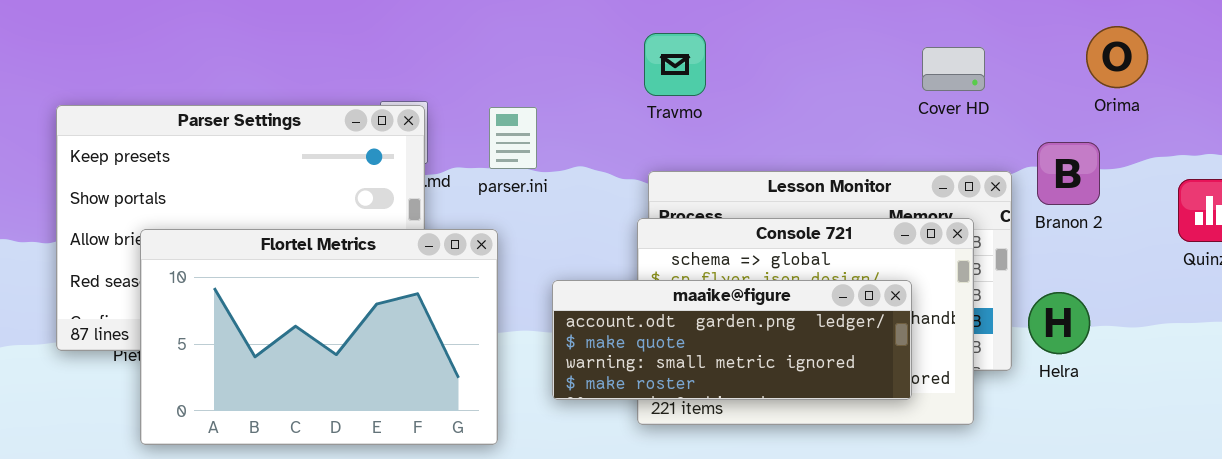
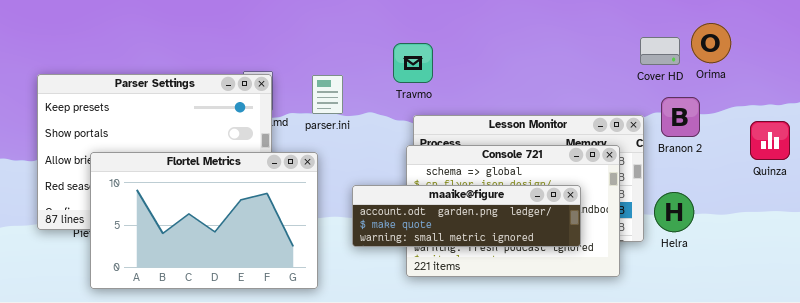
Travmo: [644,33,706,96] -> [393,43,433,83], moved
Cover HD: [922,47,985,91] -> [640,37,680,65], moved
maaike@figure: [552,280,912,400] -> [352,185,581,247], resized

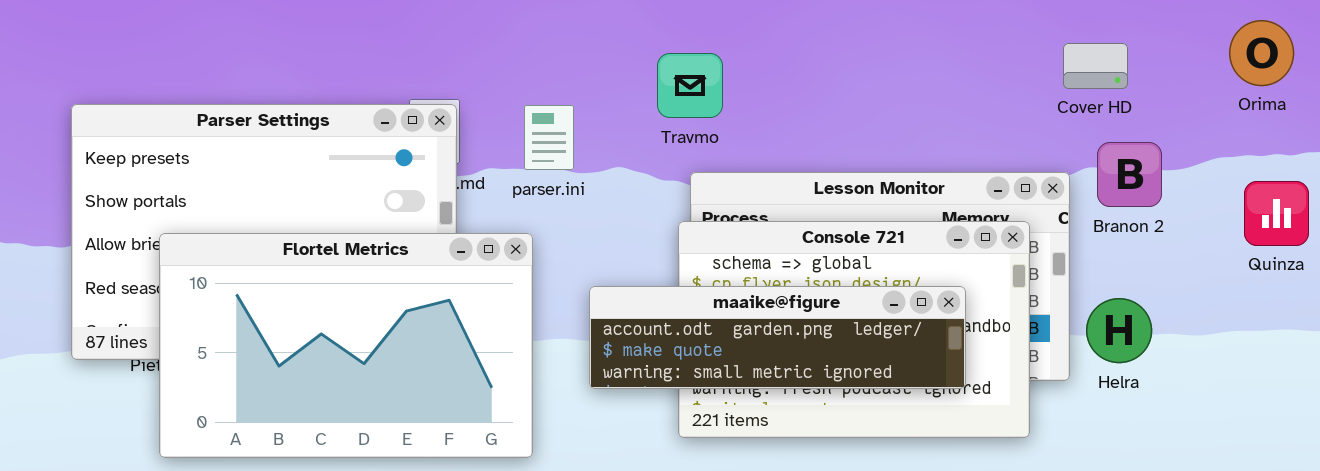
Orima: [691,23,731,63] -> [1229,20,1294,86], moved

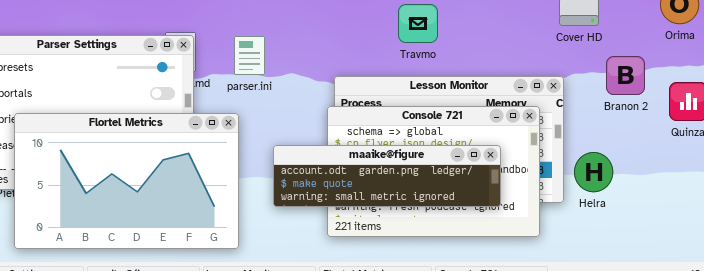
Travmo: [657,53,723,118] -> [398,4,438,43], moved
Branon 2: [1097,142,1162,207] -> [606,56,645,95], moved

